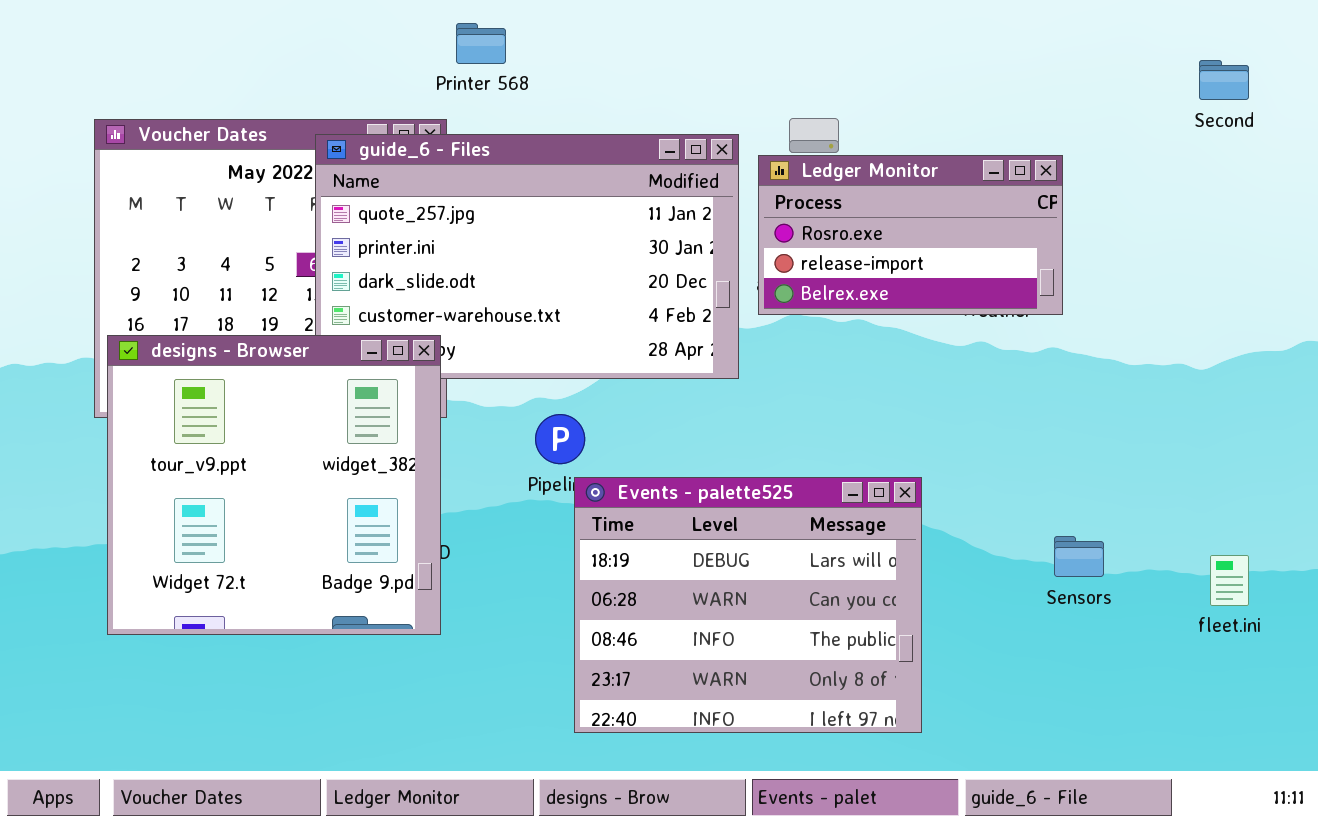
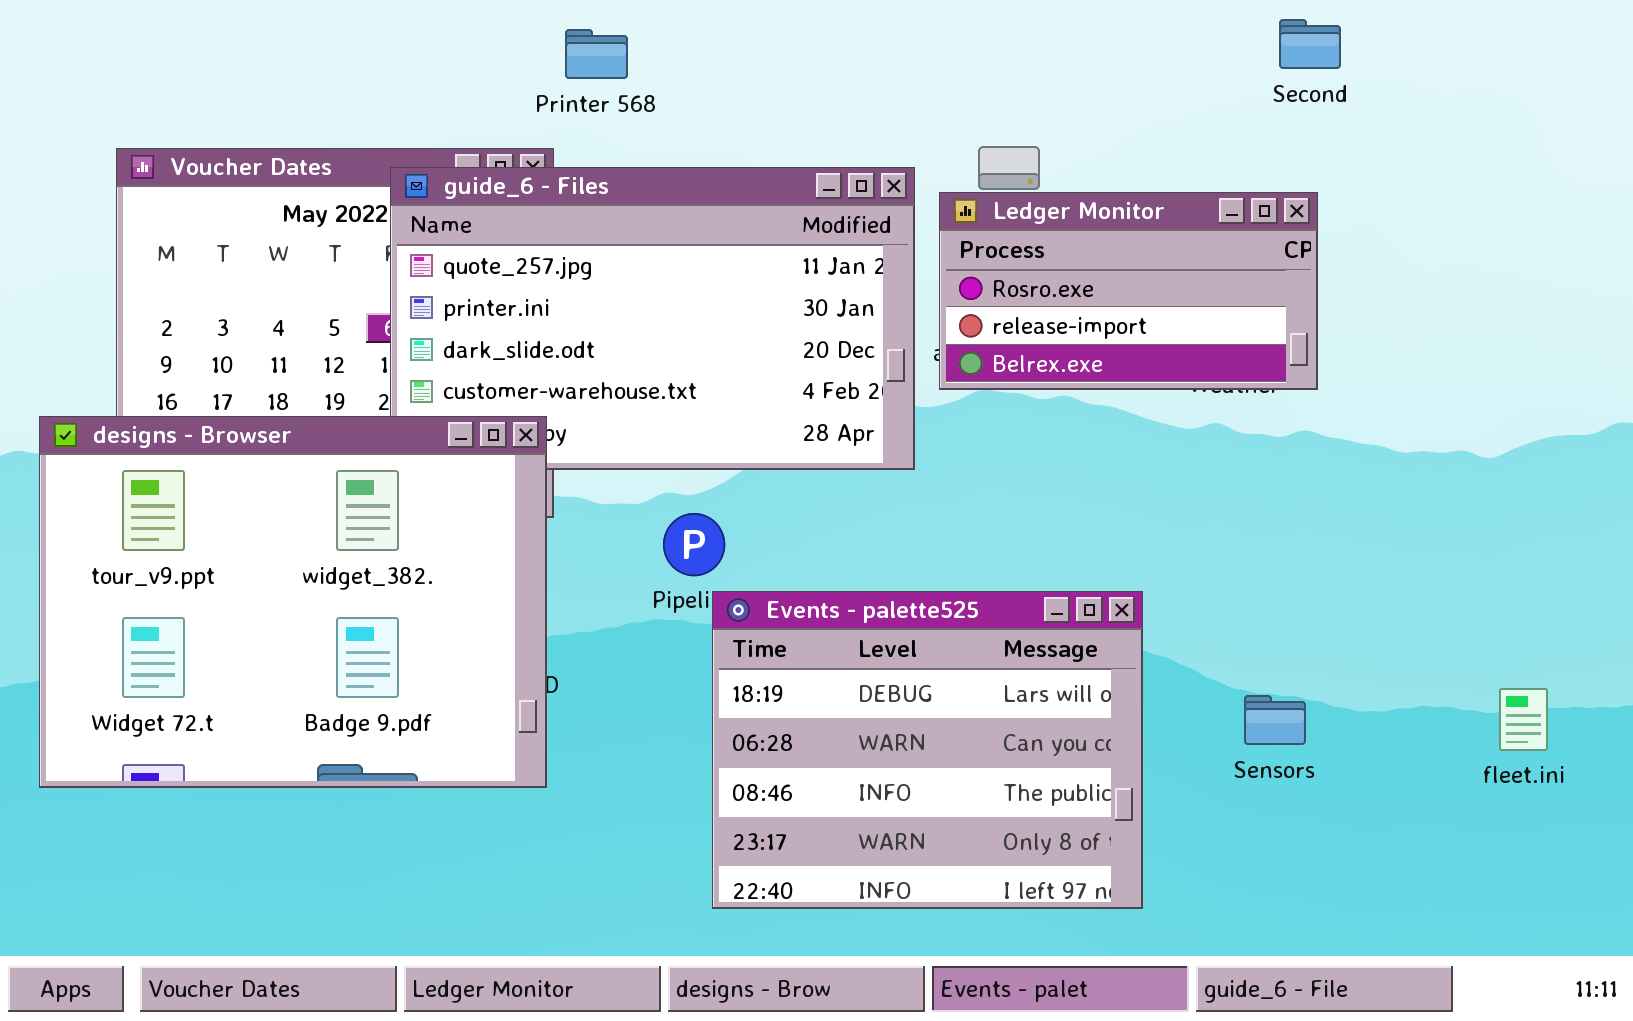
Second: [1199,60,1249,100] -> [1279,19,1341,69], moved
designs - Browser: [107,335,441,635] -> [39,416,547,788], resized
Sensors: [1054,536,1104,577] -> [1244,695,1306,745], moved

